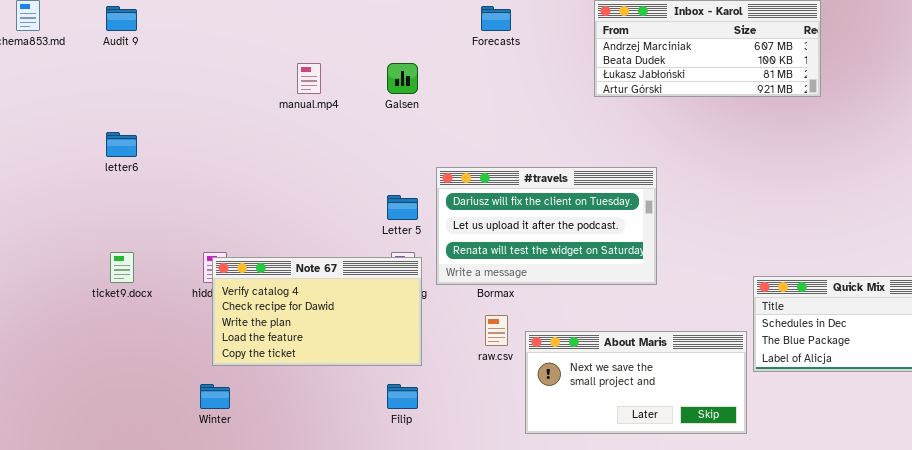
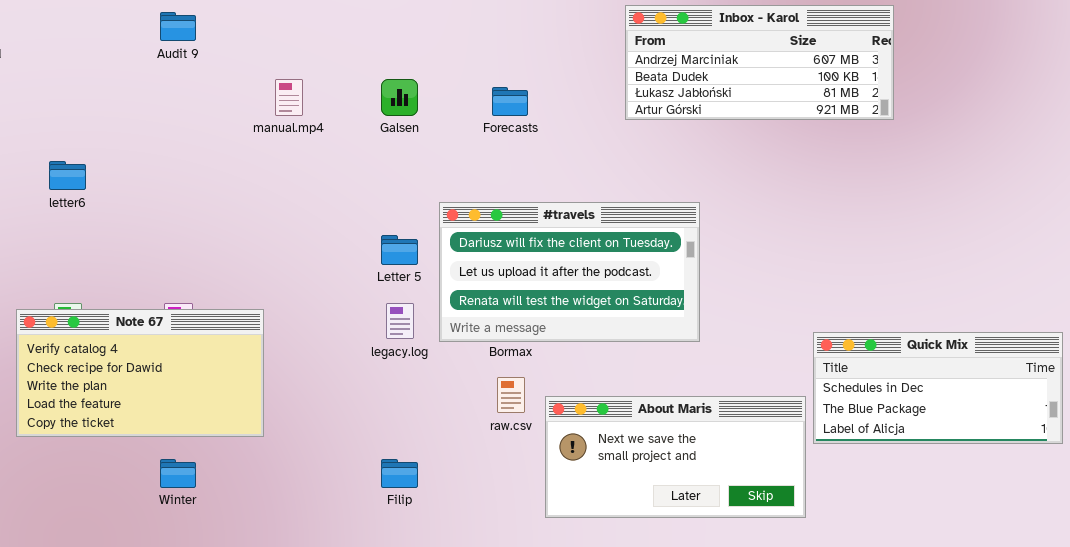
Audit 9: [106,6,137,31] -> [160,12,196,41], moved
Forecasts: [481,6,511,31] -> [492,87,528,116], moved
Note 67: [212,257,422,366] -> [16,309,264,437], moved

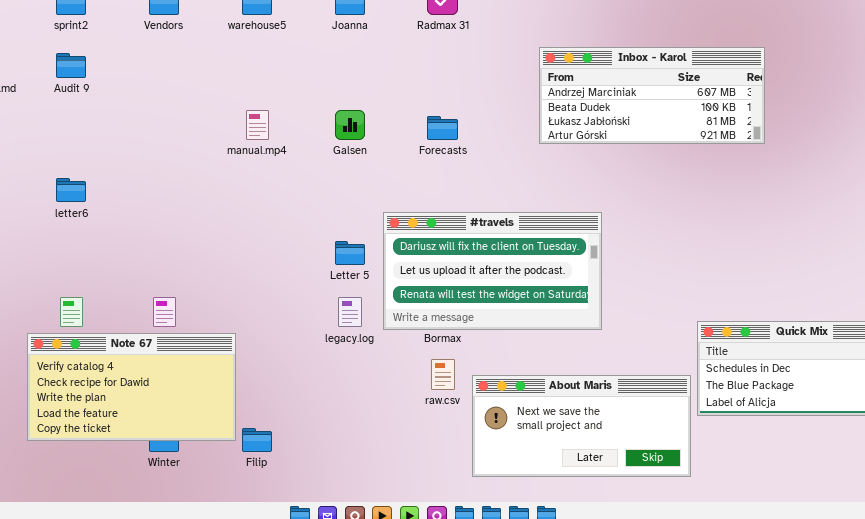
Audit 9: [160,12,196,41] -> [56,53,86,78], moved
Note 67: [16,309,264,437] -> [27,333,236,441], moved
Filip: [381,459,418,488] -> [242,428,272,452], moved

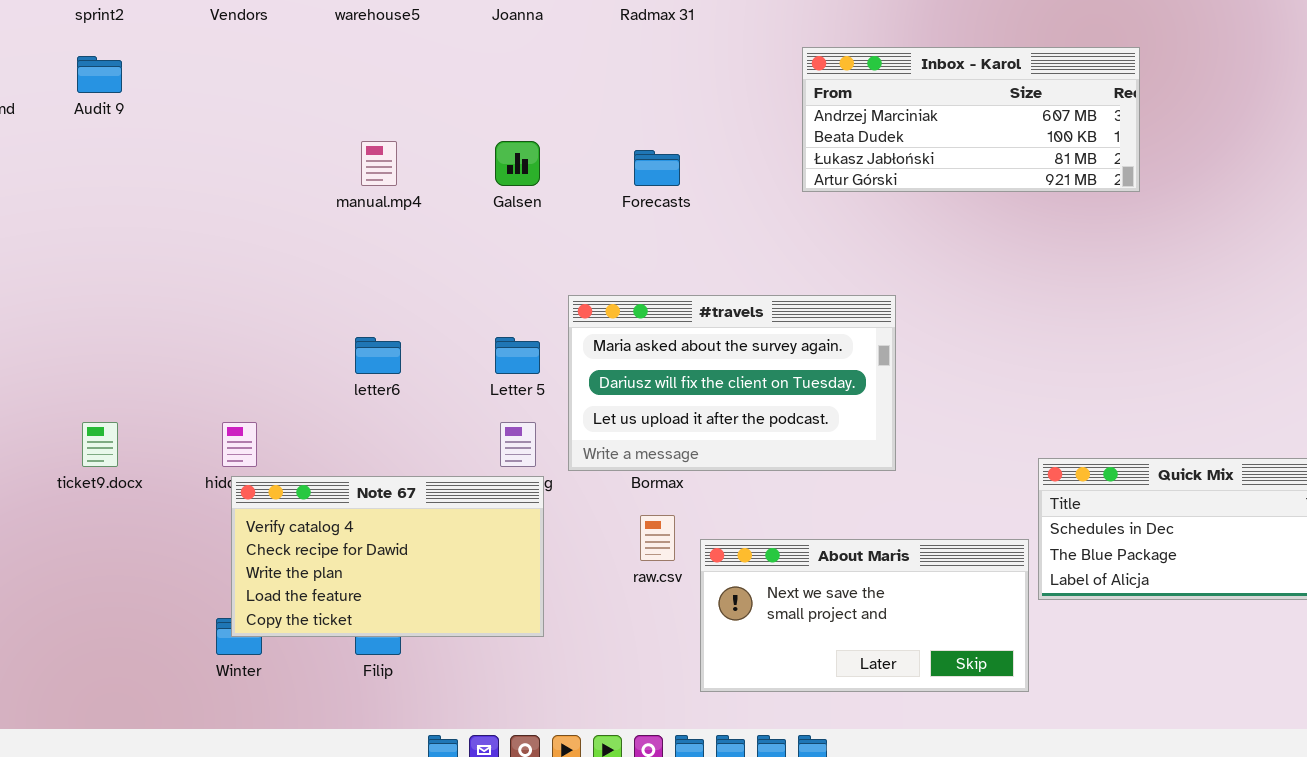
letter6: [56,178,86,202] -> [355,337,401,374], moved
#travels: [383,212,602,330] -> [568,295,896,471], scrolled up 1 row
Note 67: [27,333,236,441] -> [231,476,544,637], moved

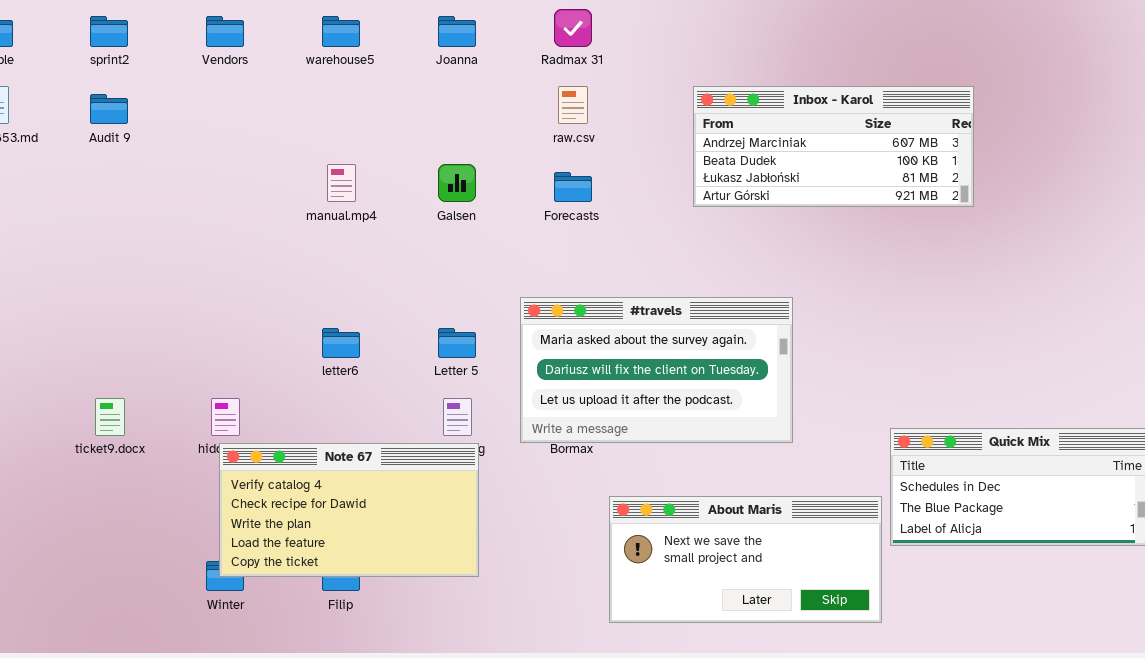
#travels: [568,295,896,471] -> [520,297,793,443], moved
raw.csv: [640,515,675,561] -> [558,86,588,124], moved

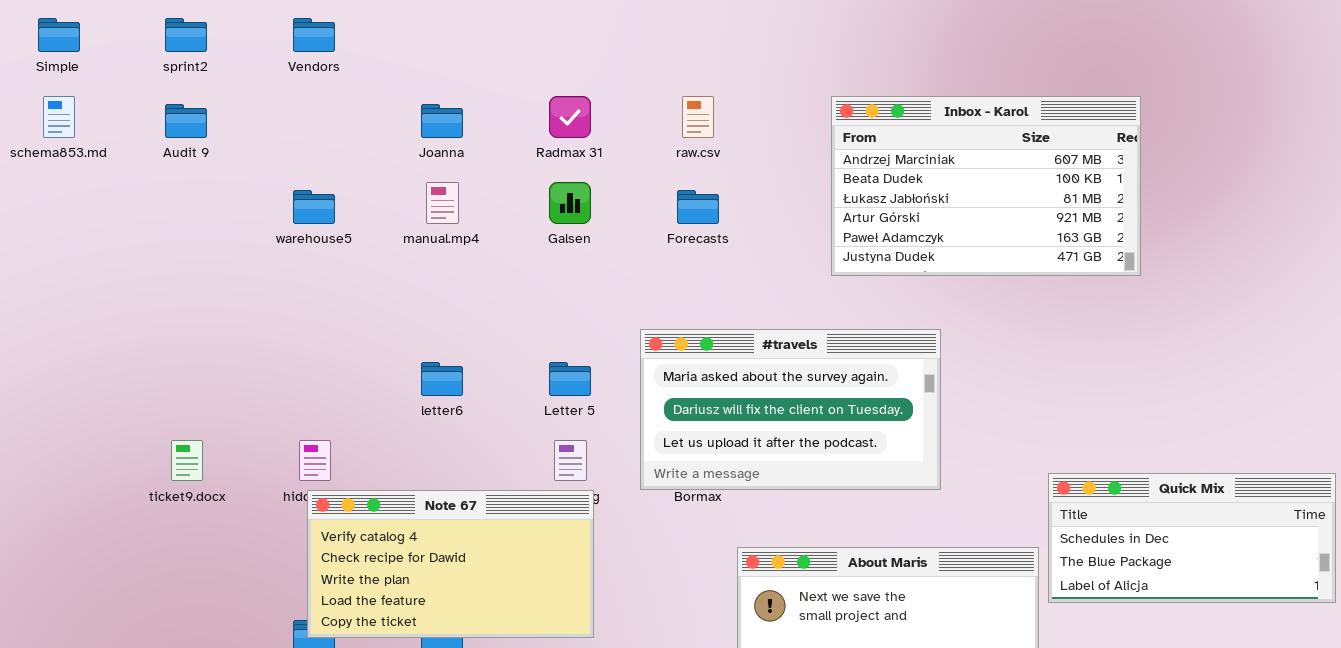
Radmax 31: [554,9,592,47] -> [549,96,591,138], moved
warehouse5: [322,16,360,47] -> [293,190,335,224], moved
Joanna: [438,16,476,47] -> [421,104,463,138], moved
Inbox - Karol: [693,86,974,207] -> [831,96,1141,276], resized

